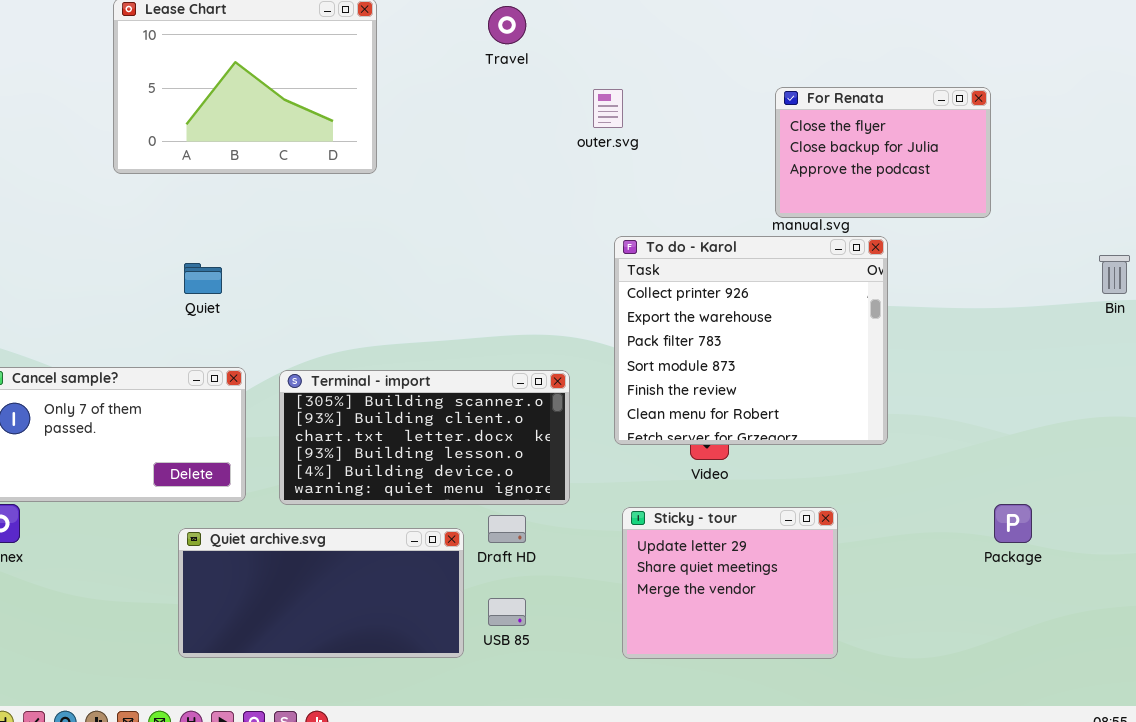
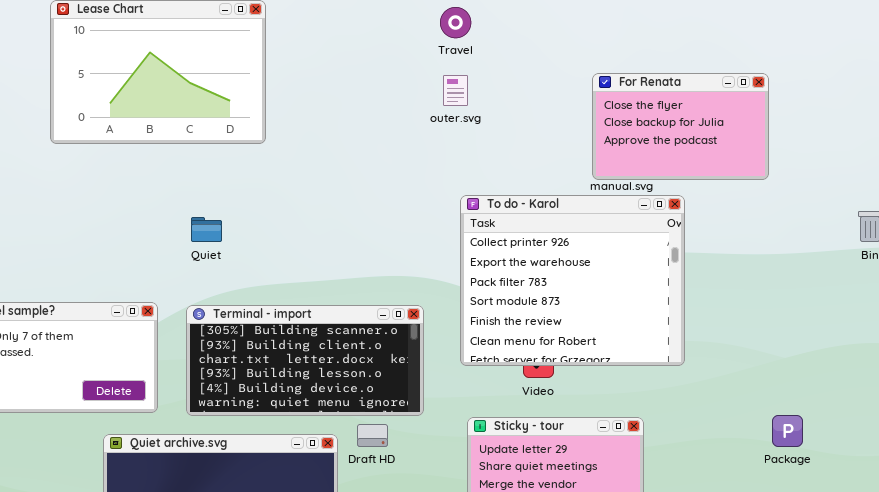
Travel: [488,6,526,44] -> [440,7,471,38], moved
Quiet: [184,263,222,294] -> [191,217,222,242], moved

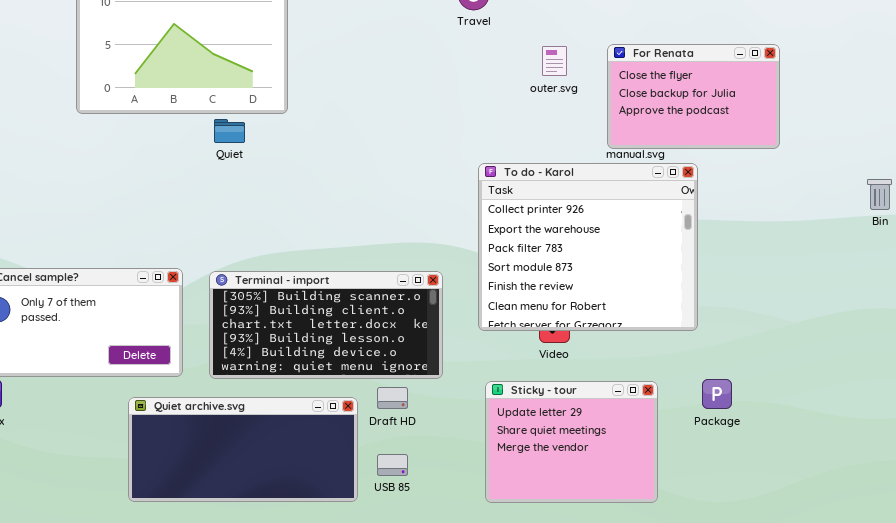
outer.svg: [443,75,468,106] -> [542,46,567,76], moved
Quiet: [191,217,222,242] -> [214,119,245,143], moved
Package: [772,415,803,447] -> [702,379,732,409], moved

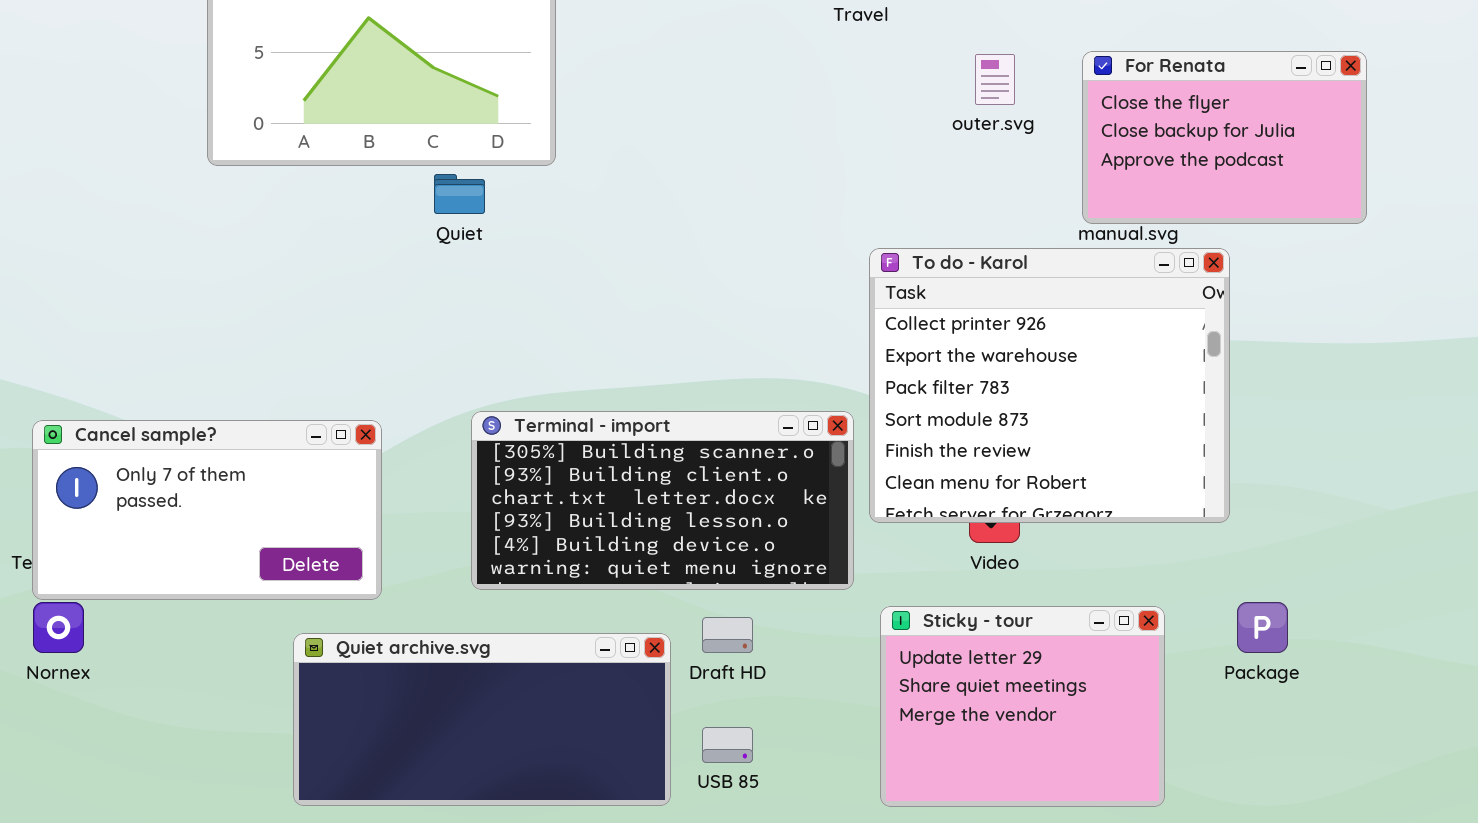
Terminal - import: [209,271,443,379] -> [471,411,854,590], moved

